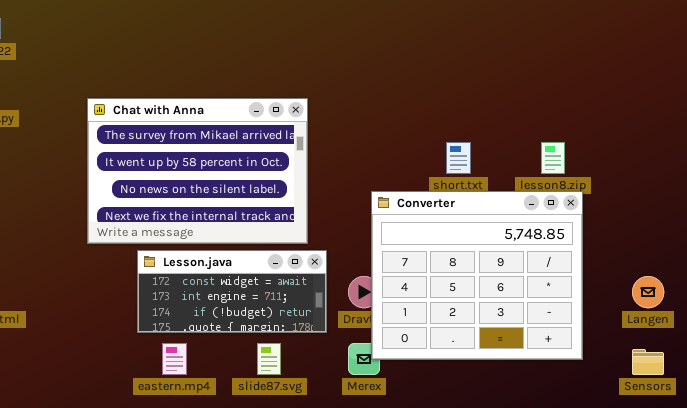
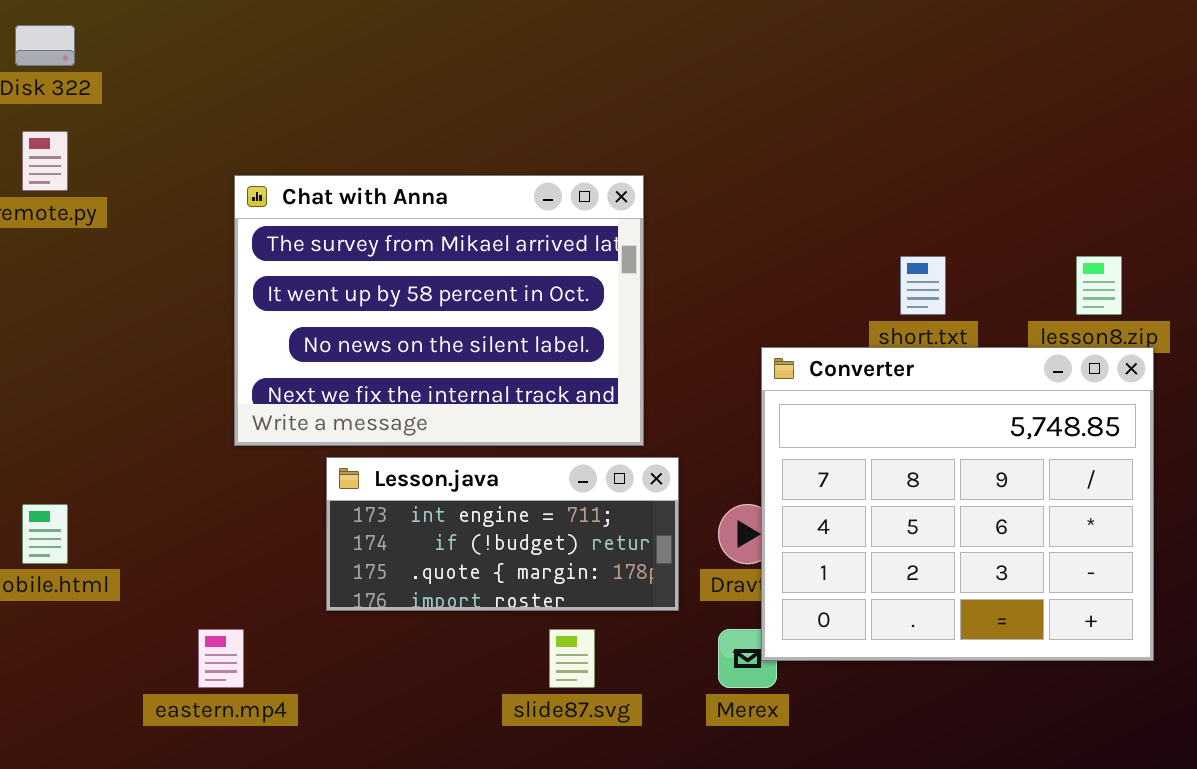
Lesson.java: [137,250,327,333] -> [326,457,679,611], scrolled down 1 row
eastern.mp4: [162,343,187,375] -> [198,629,244,688], moved

